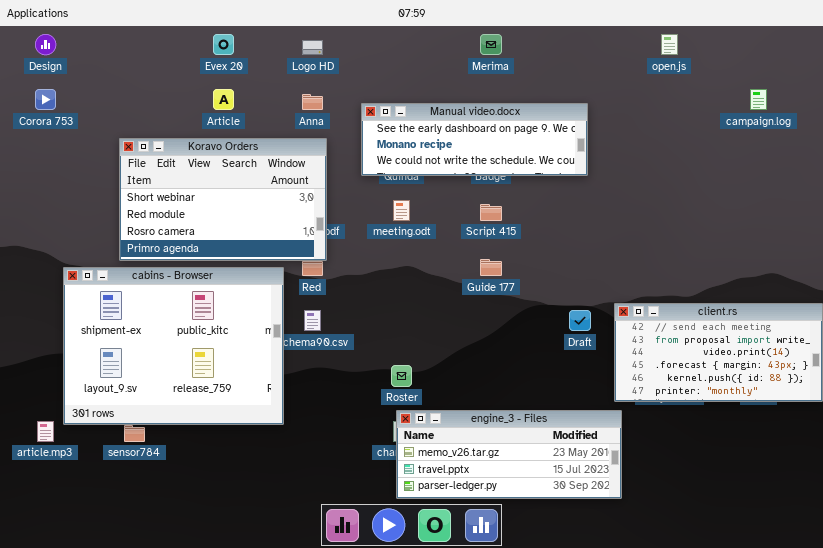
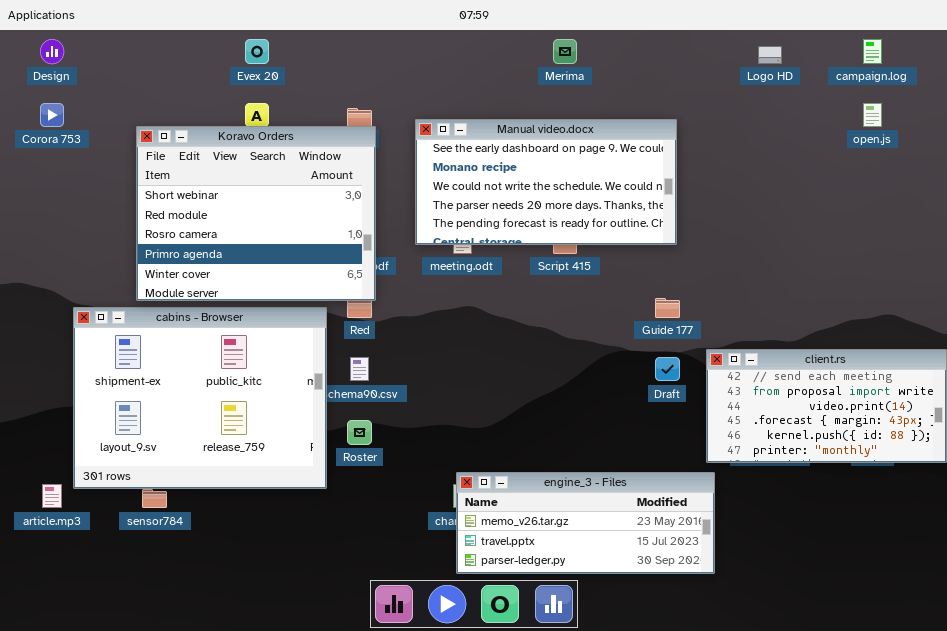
open.js: [661,34,678,55] -> [863,103,882,127], moved
Logo HD: [302,40,323,55] -> [758,46,782,64], moved
campaign.log: [750,89,767,110] -> [863,39,882,64], moved
Manual video.docx: [361,103,588,176] -> [415,119,677,245], resized
Koravo Orders: [119,138,327,261] -> [136,126,376,301], resized
Guide 177: [480,259,502,276] -> [655,298,680,318], moved
Roster: [391,365,412,387] -> [347,420,372,445], moved

